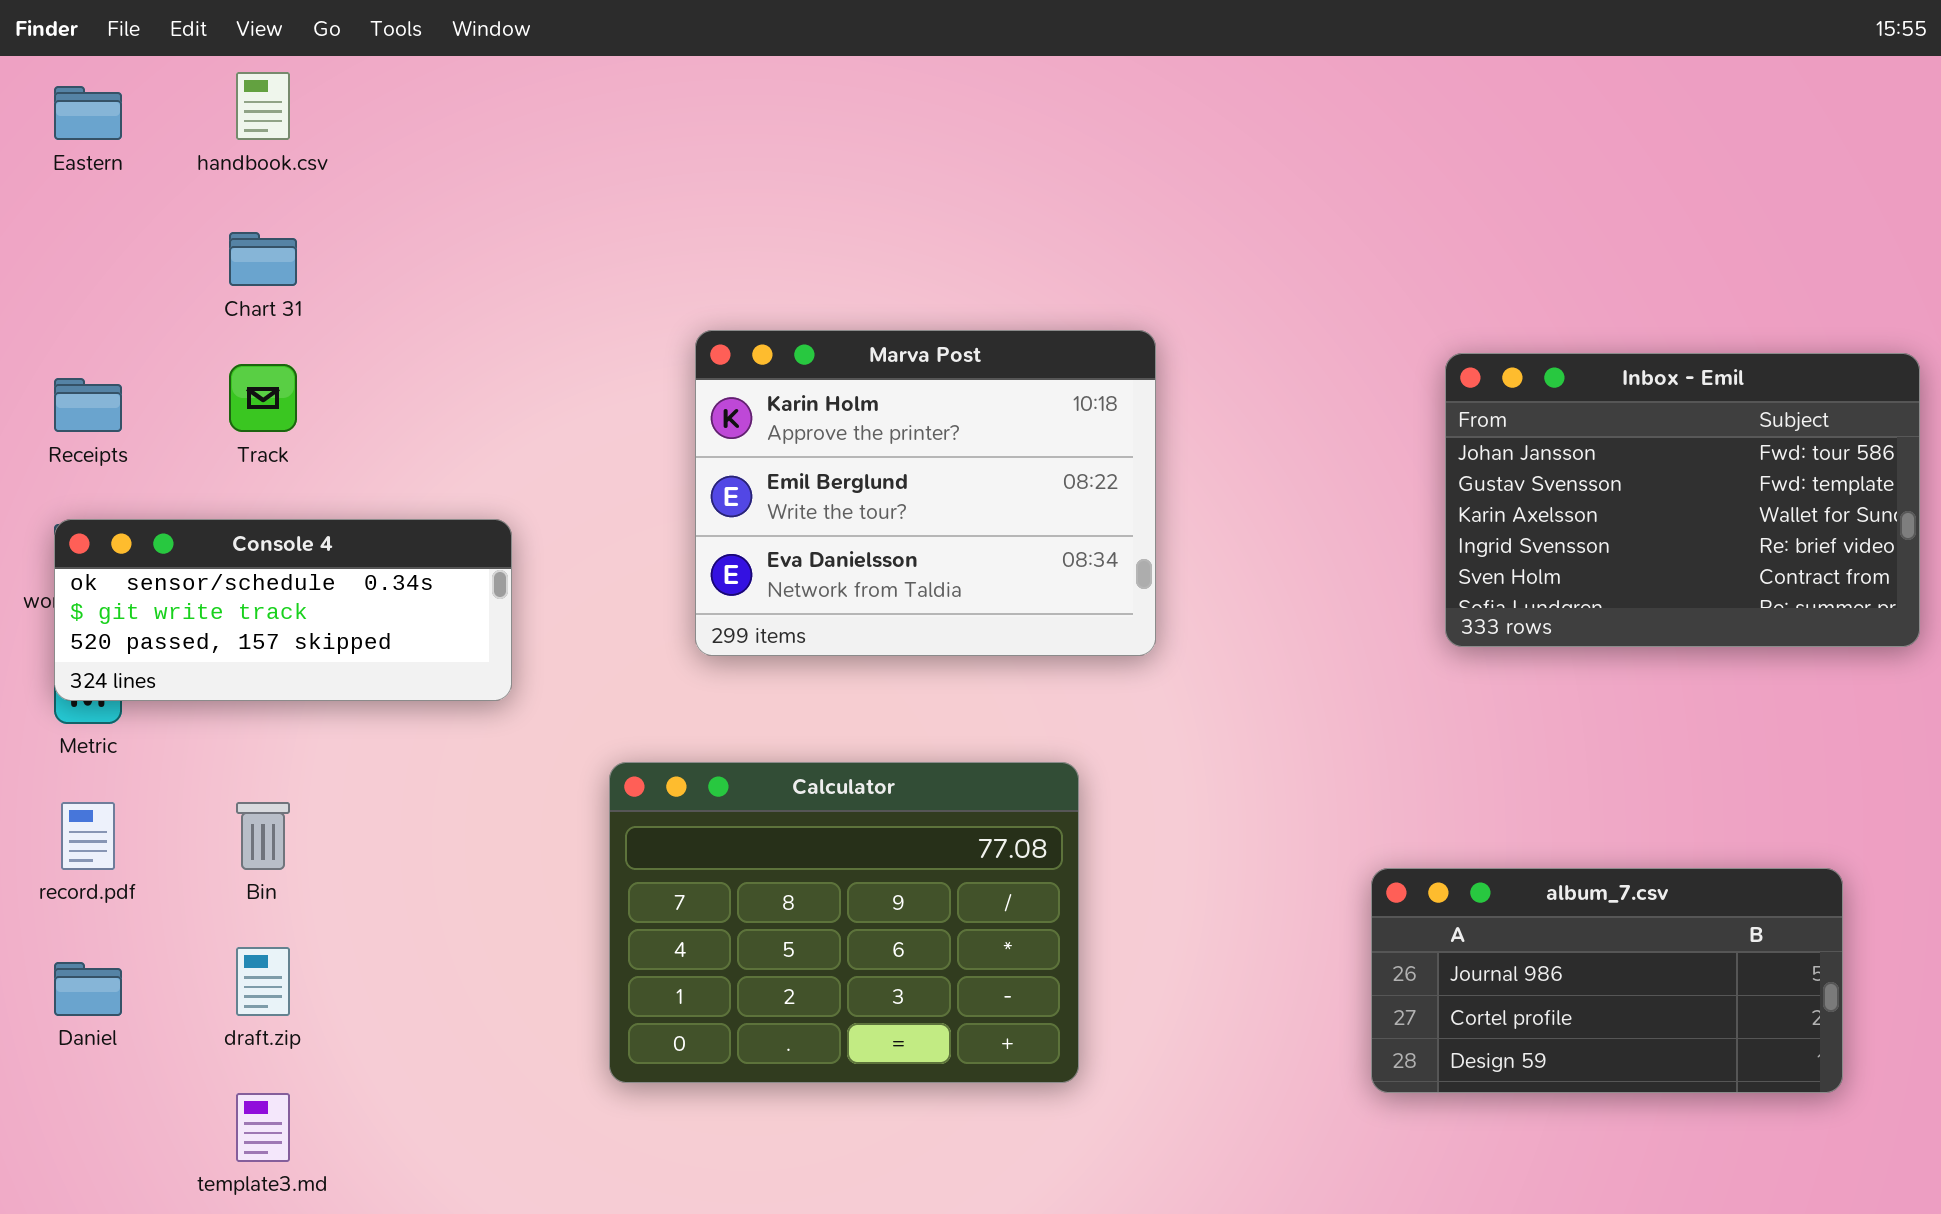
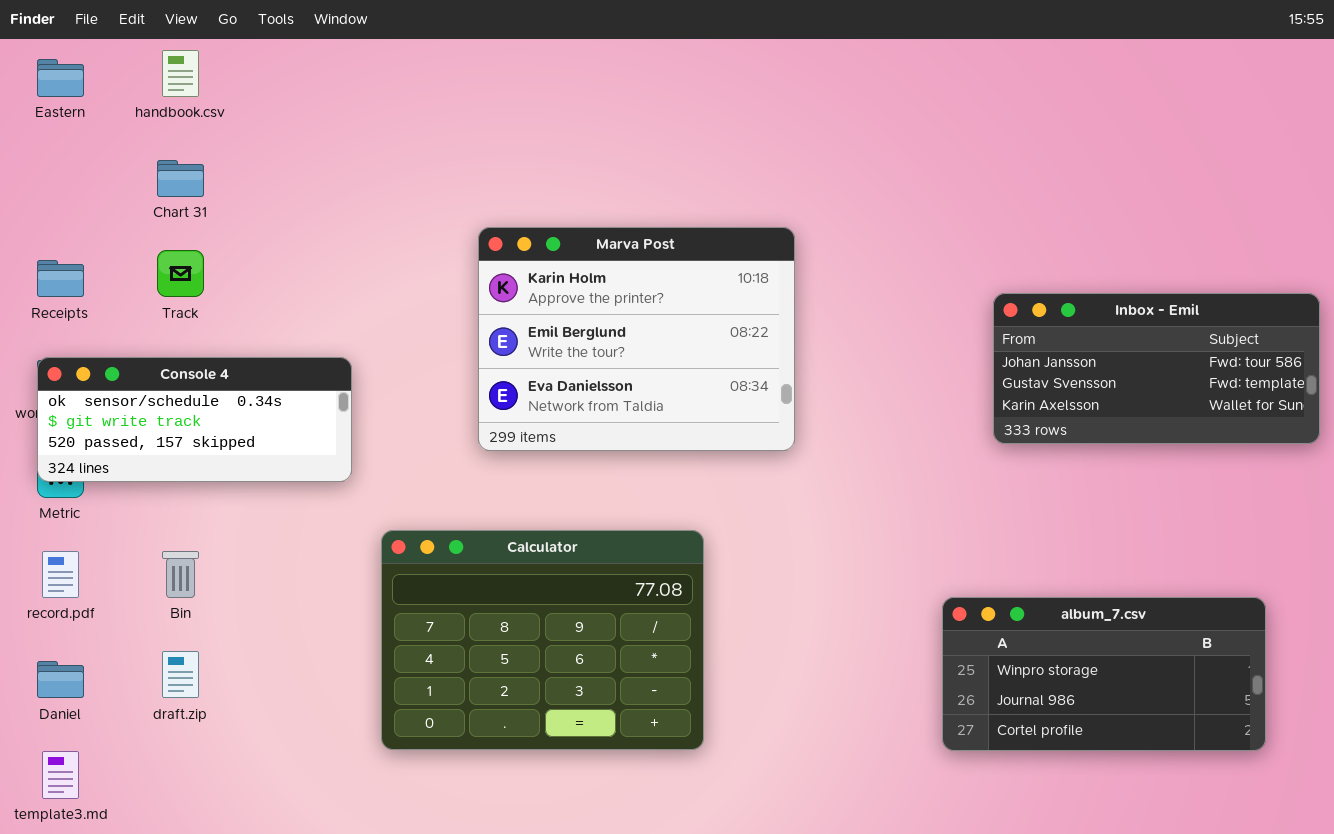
Inbox - Emil: [1445,353,1920,647] -> [993,293,1320,444], resized
Calculator: [609,762,1079,1083] -> [381,530,704,750], moved
album_7.csv: [1371,868,1843,1093] -> [942,597,1266,751], scrolled up 1 row
template3.md: [236,1093,290,1162] -> [42,751,79,799], moved

